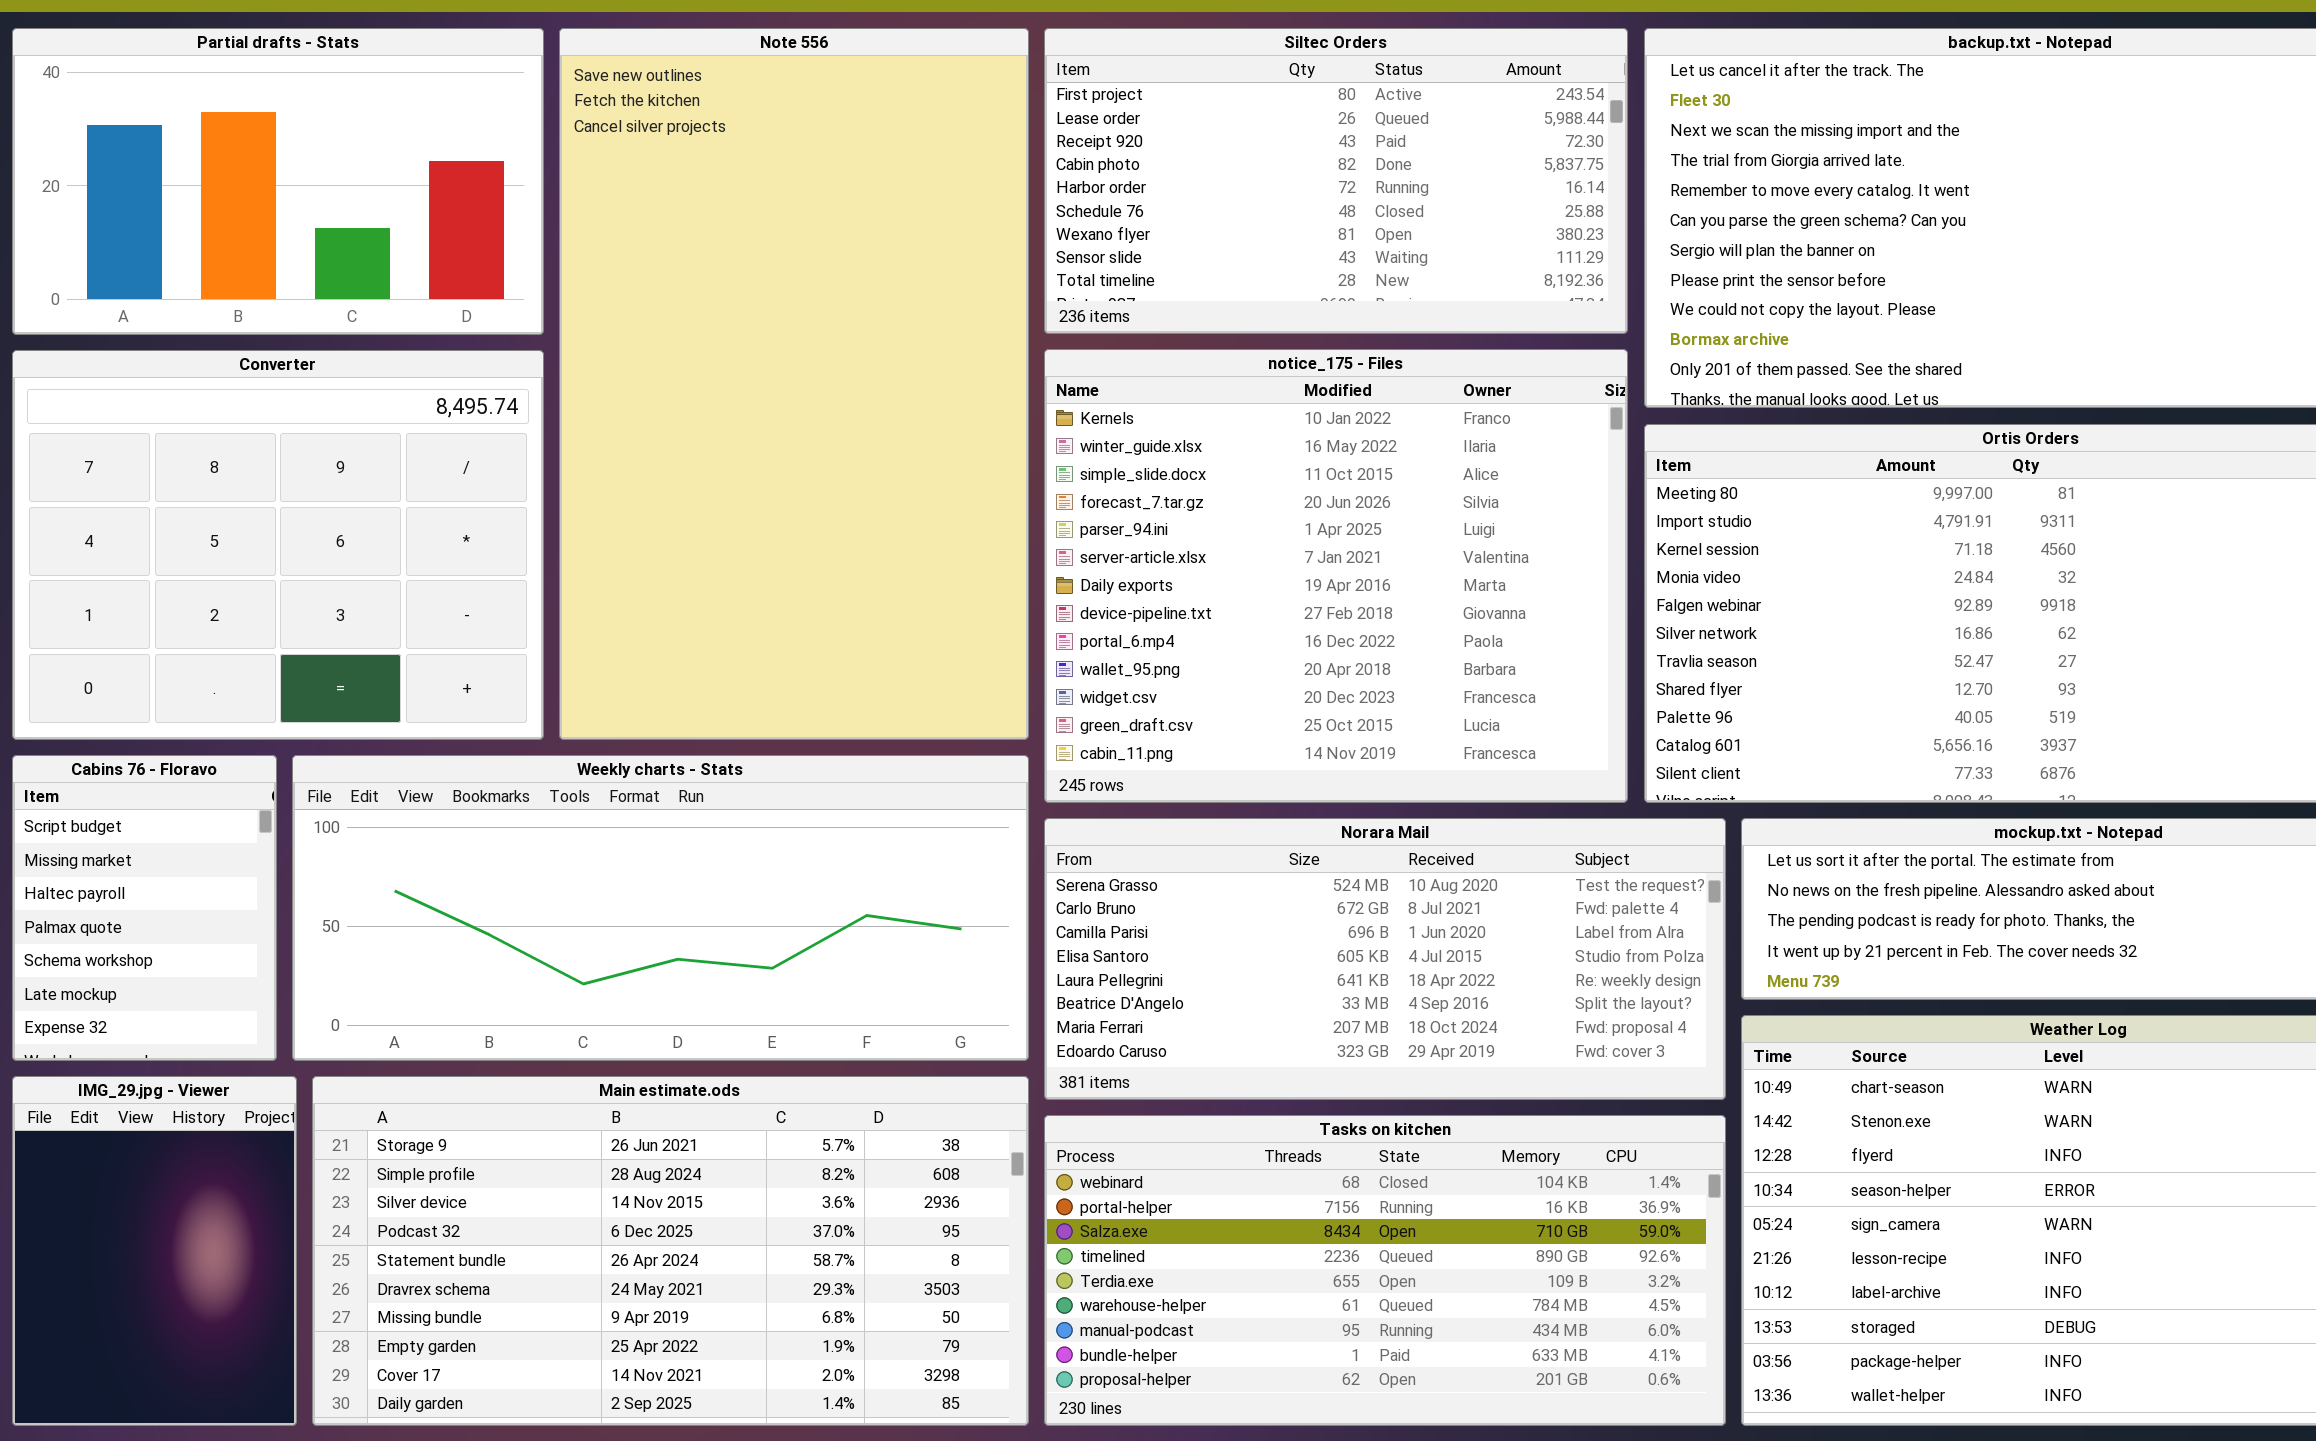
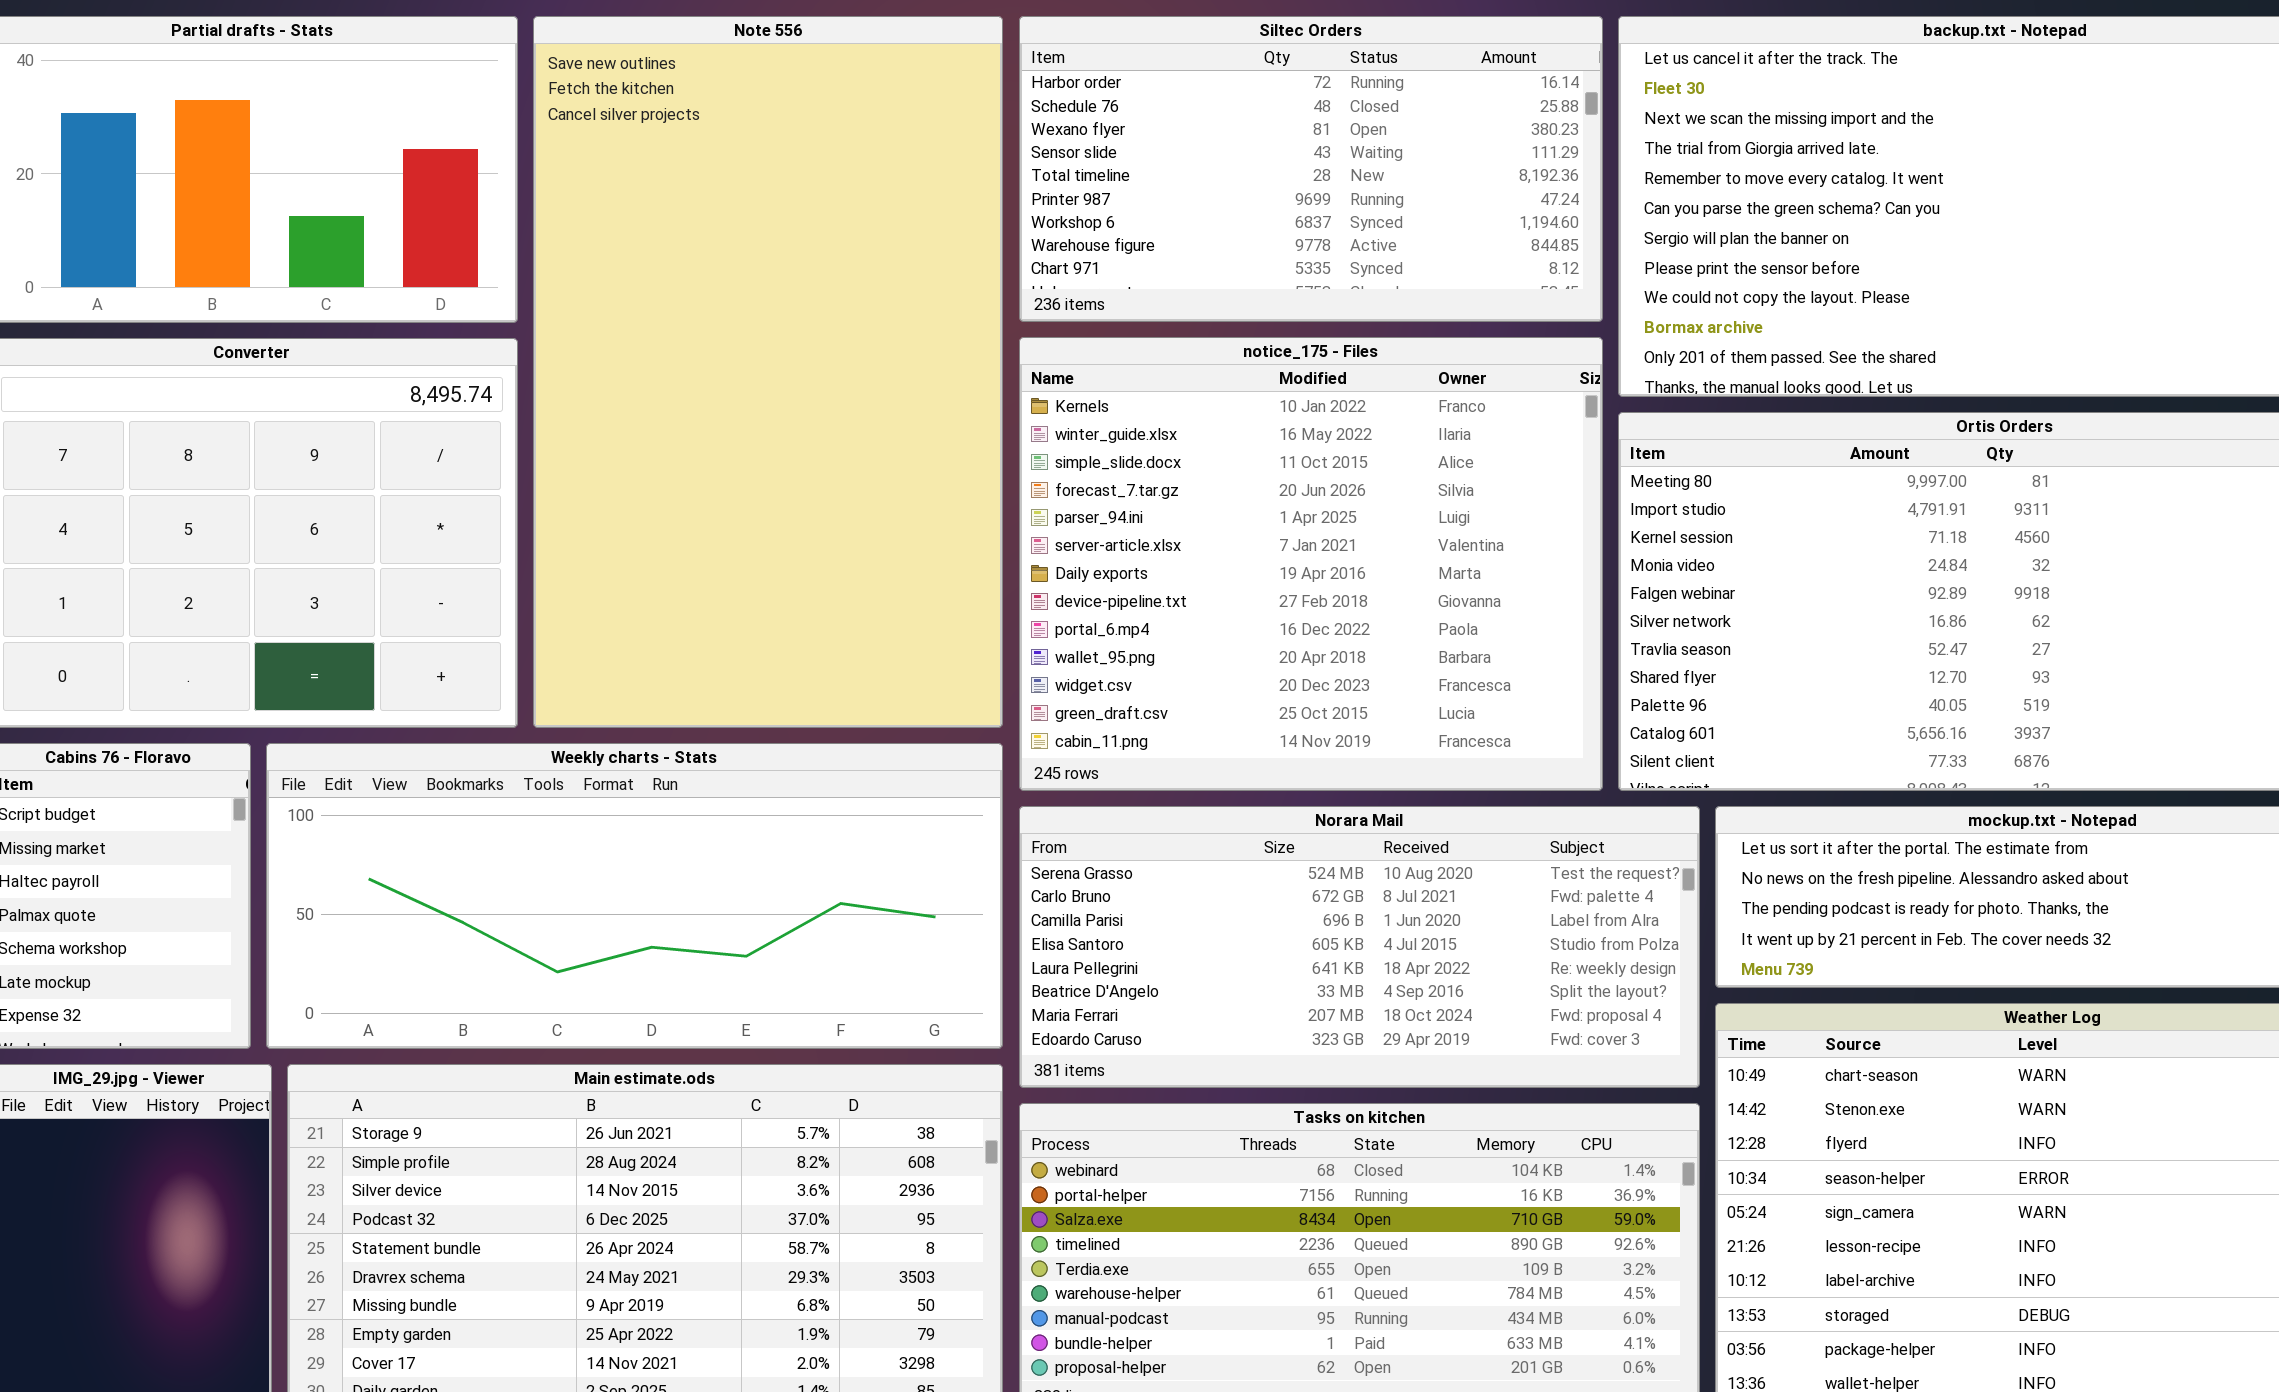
Siltec Orders: [1044,28,1628,334] -> [1019,16,1603,322], scrolled down 4 rows

